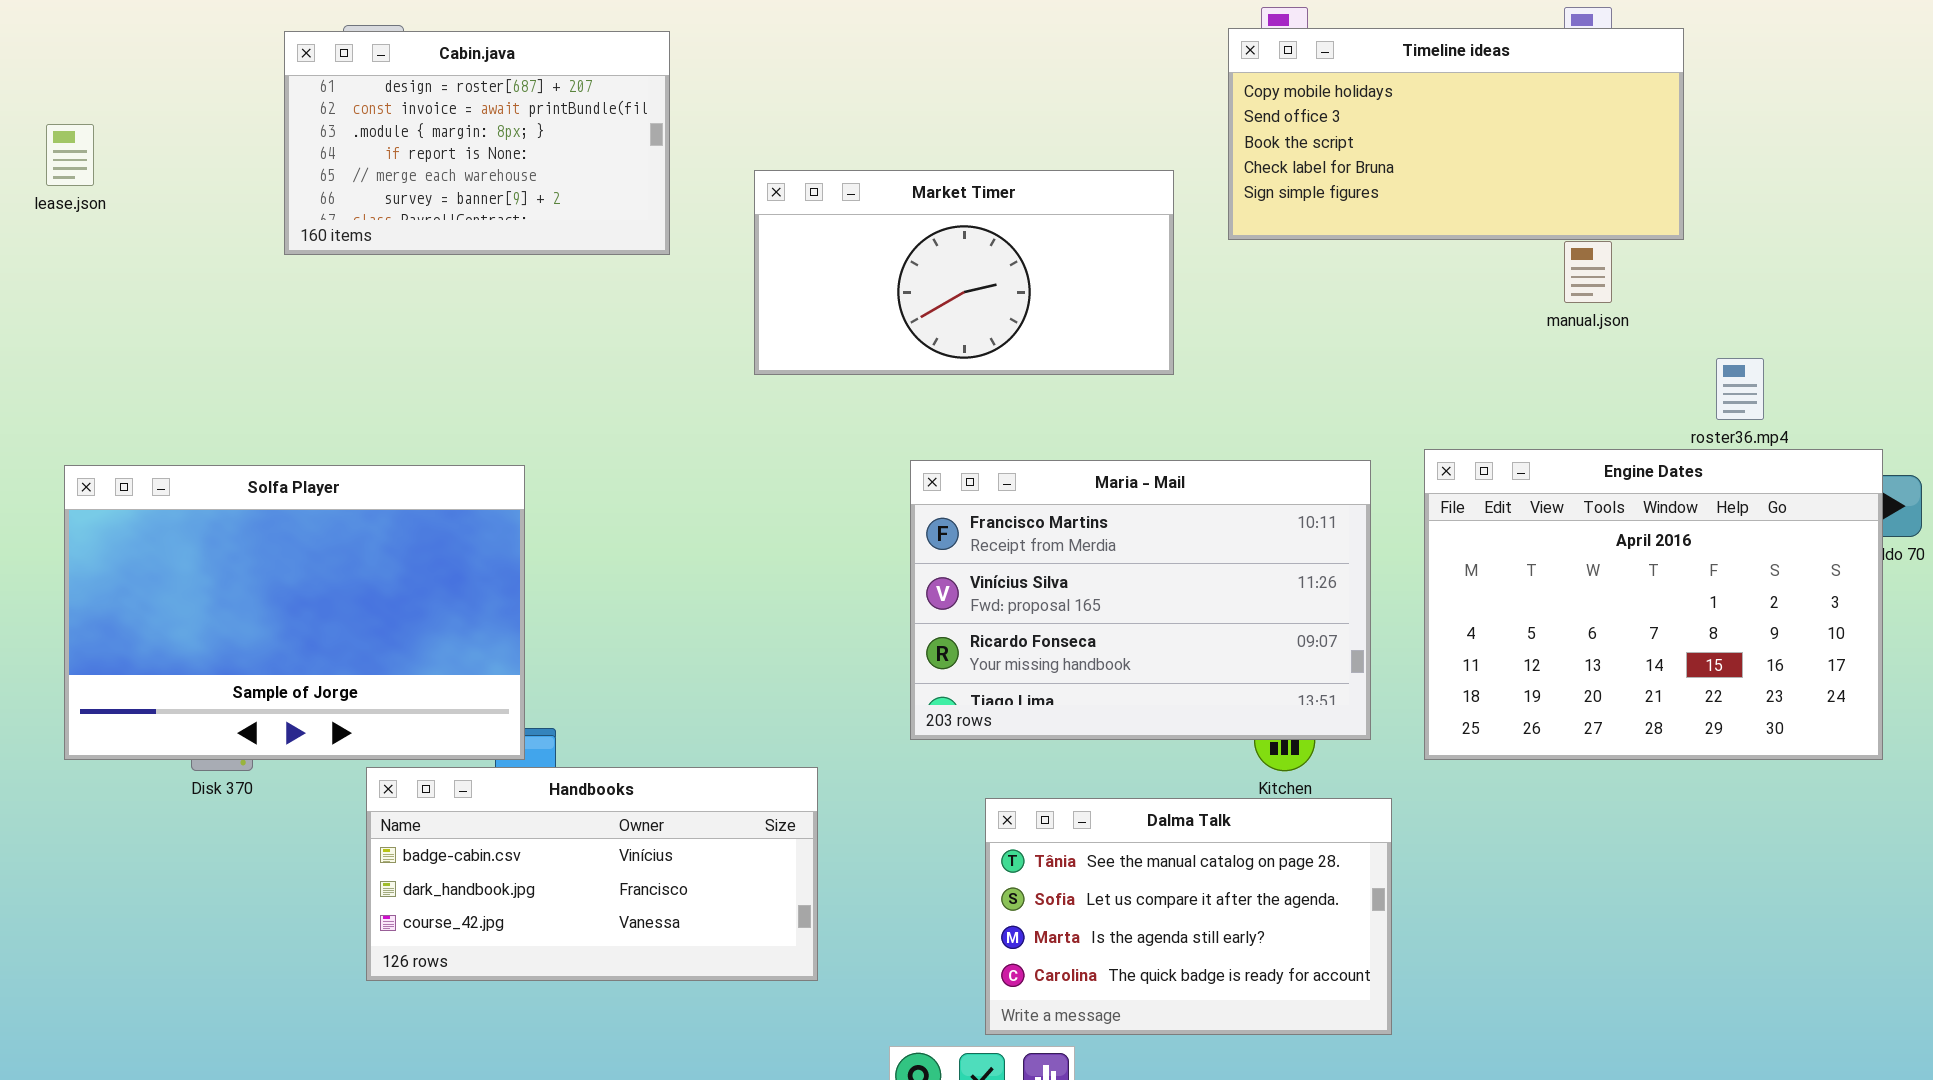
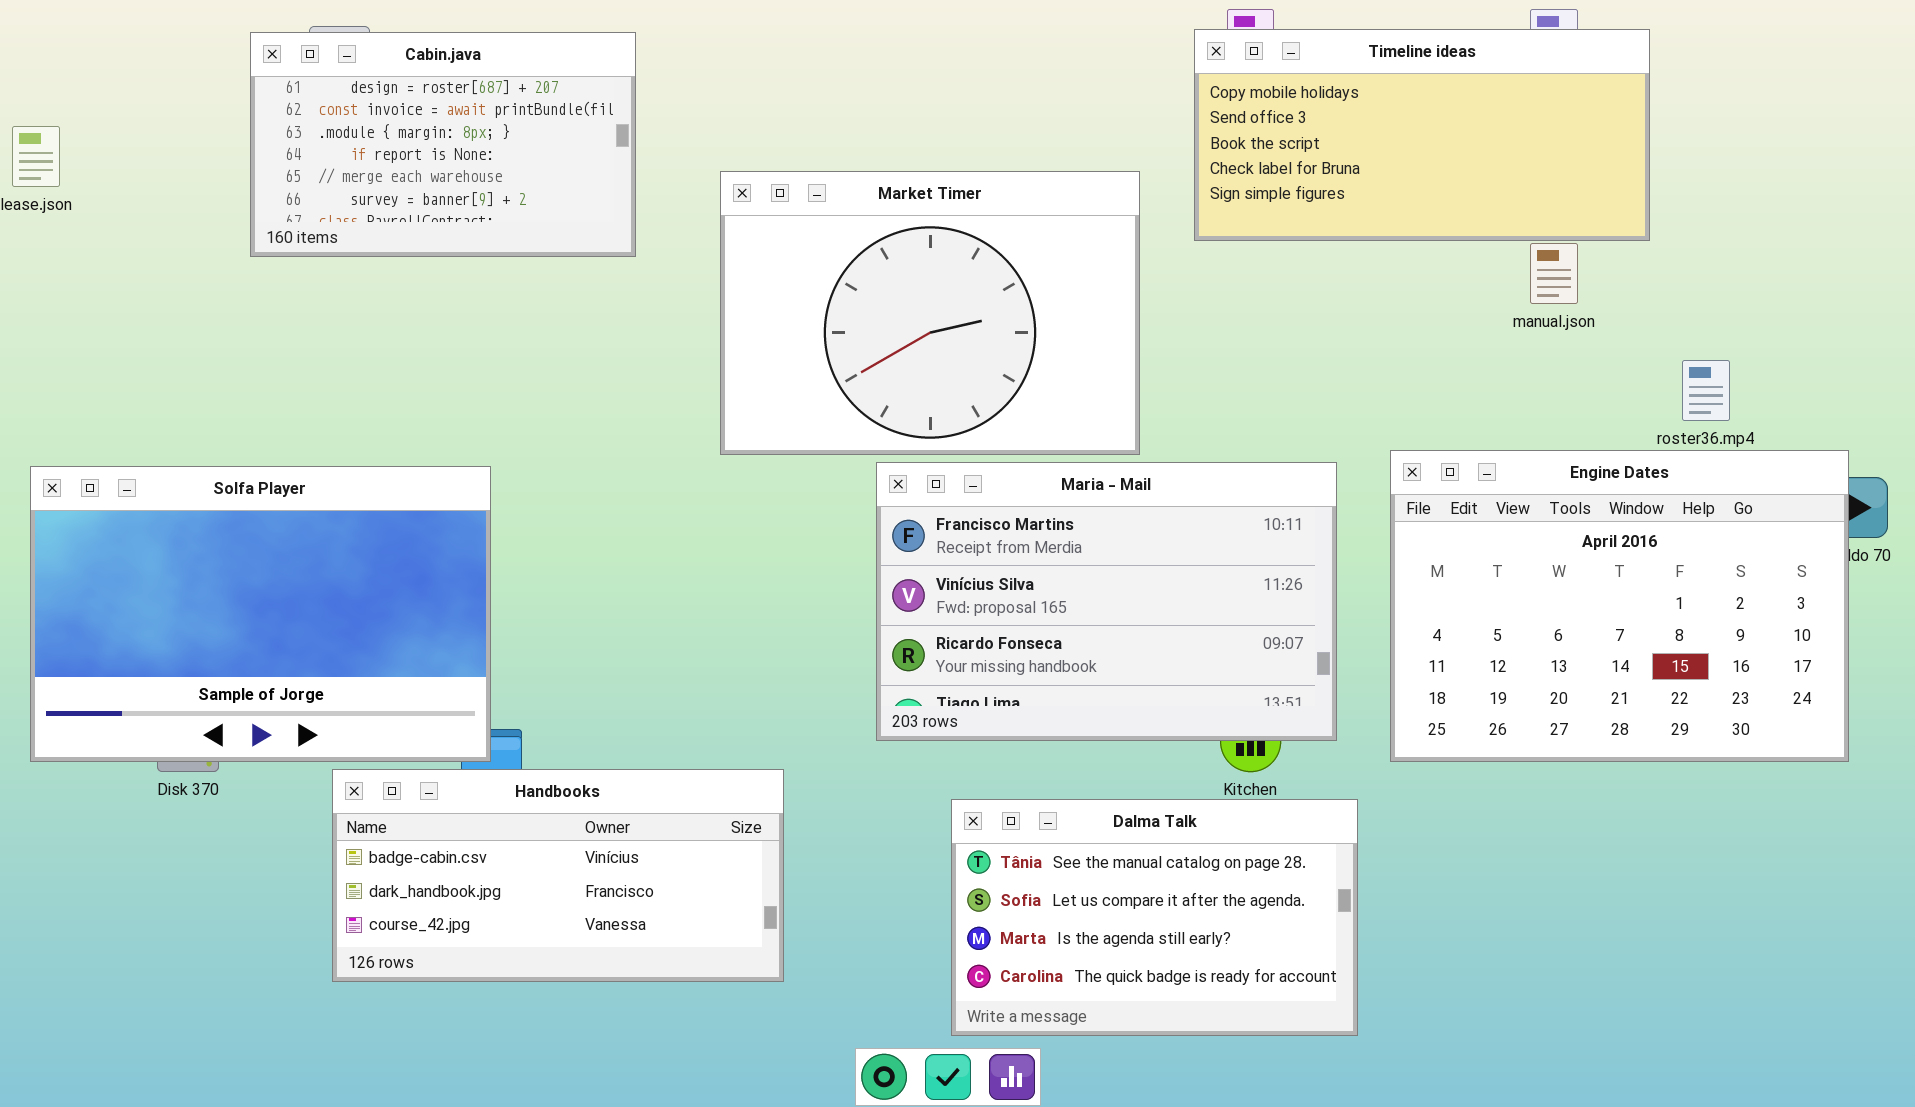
Market Timer: [754,170,1174,375] -> [720,171,1140,455], resized

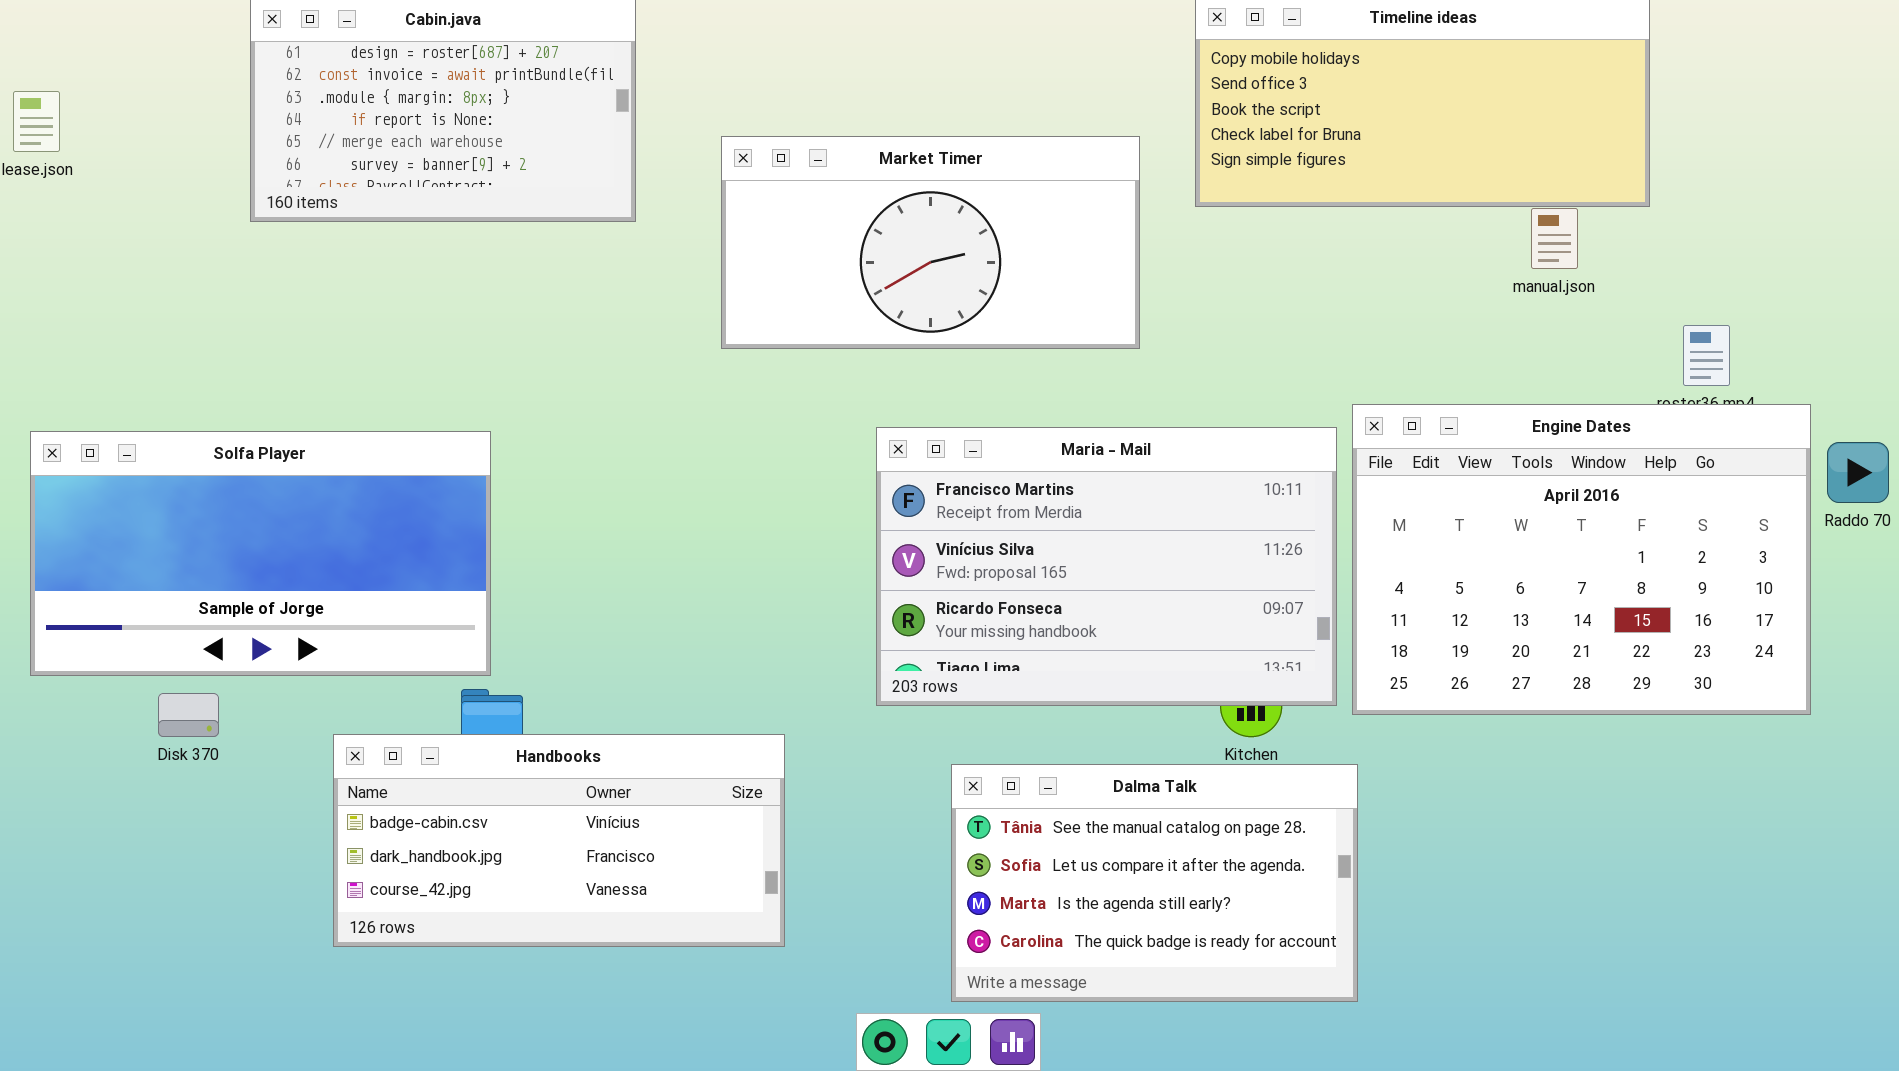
Market Timer: [720,171,1140,455] -> [721,136,1140,349], resized
Engine Dates: [1390,450,1849,762] -> [1352,404,1811,715], moved
Solfa Player: [30,466,491,762] -> [30,431,491,676], resized

